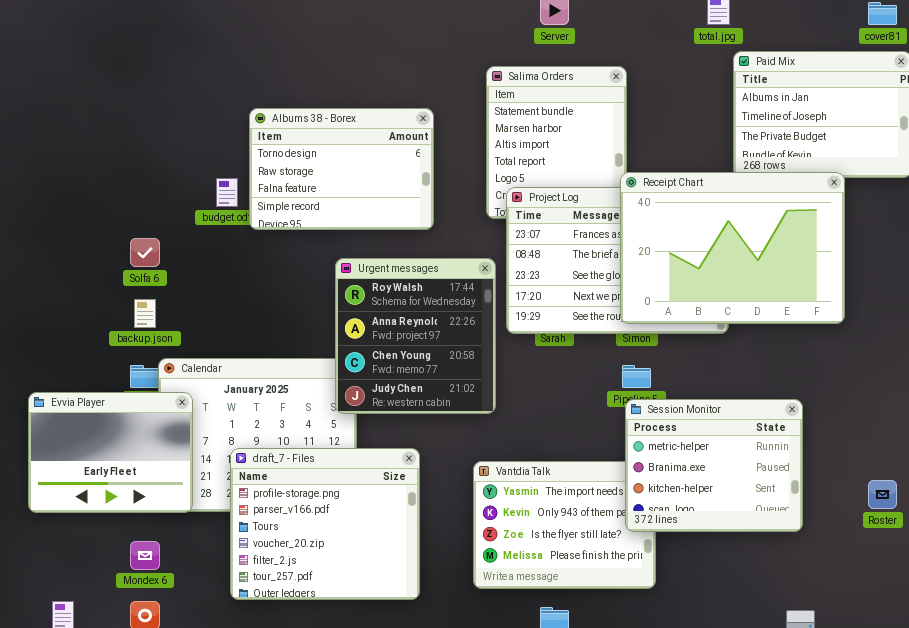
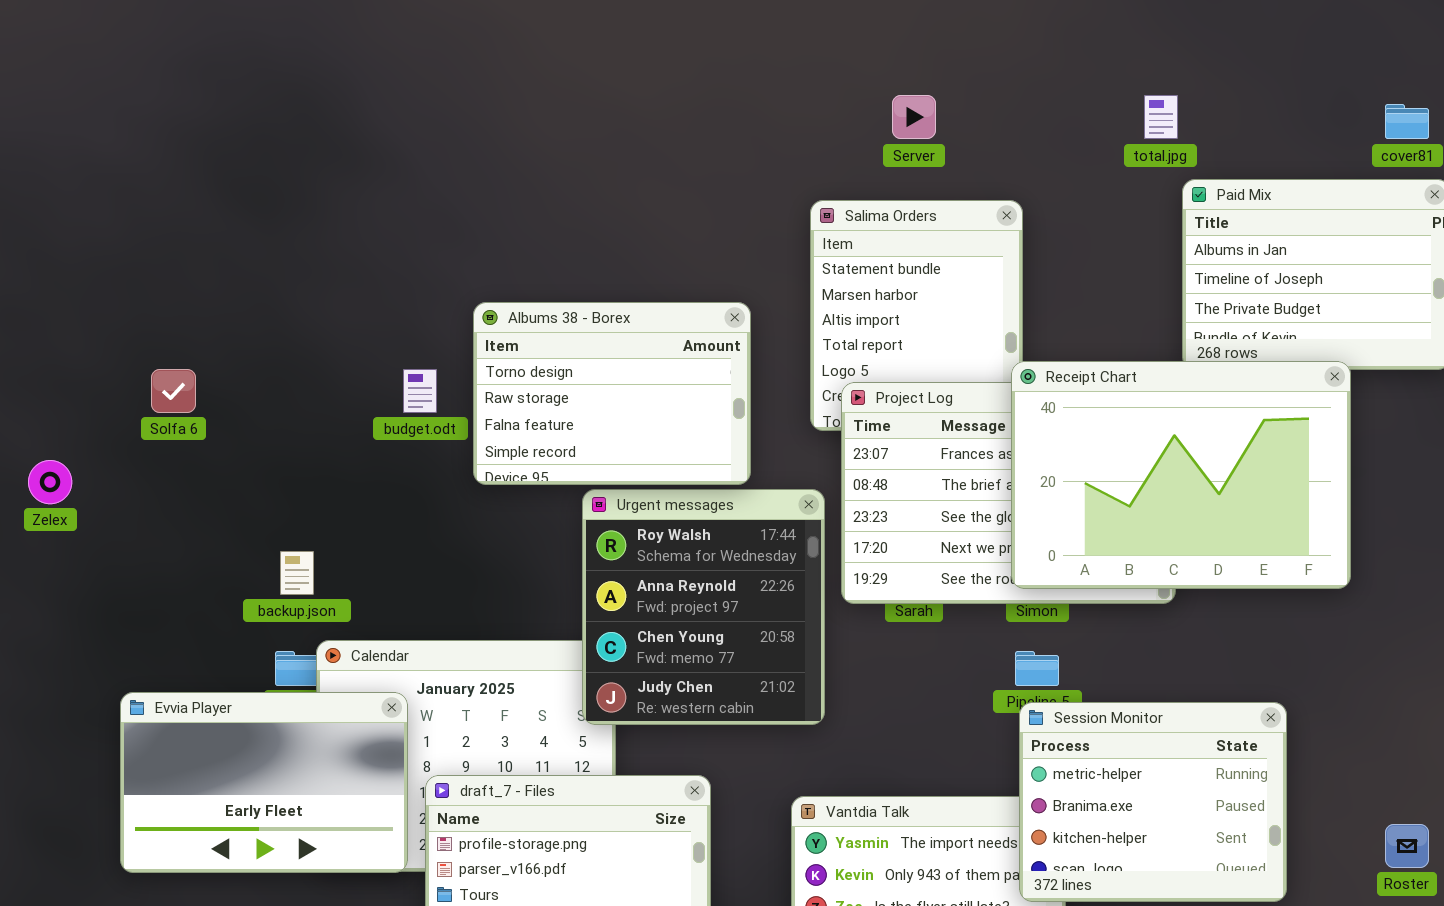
Albums 38 - Borex: [249,108,434,230] -> [473,302,751,485], moved
Solfa 6: [130,238,160,267] -> [151,369,196,413], moved
Evvia Player: [28,392,193,513] -> [120,692,408,873], resized

